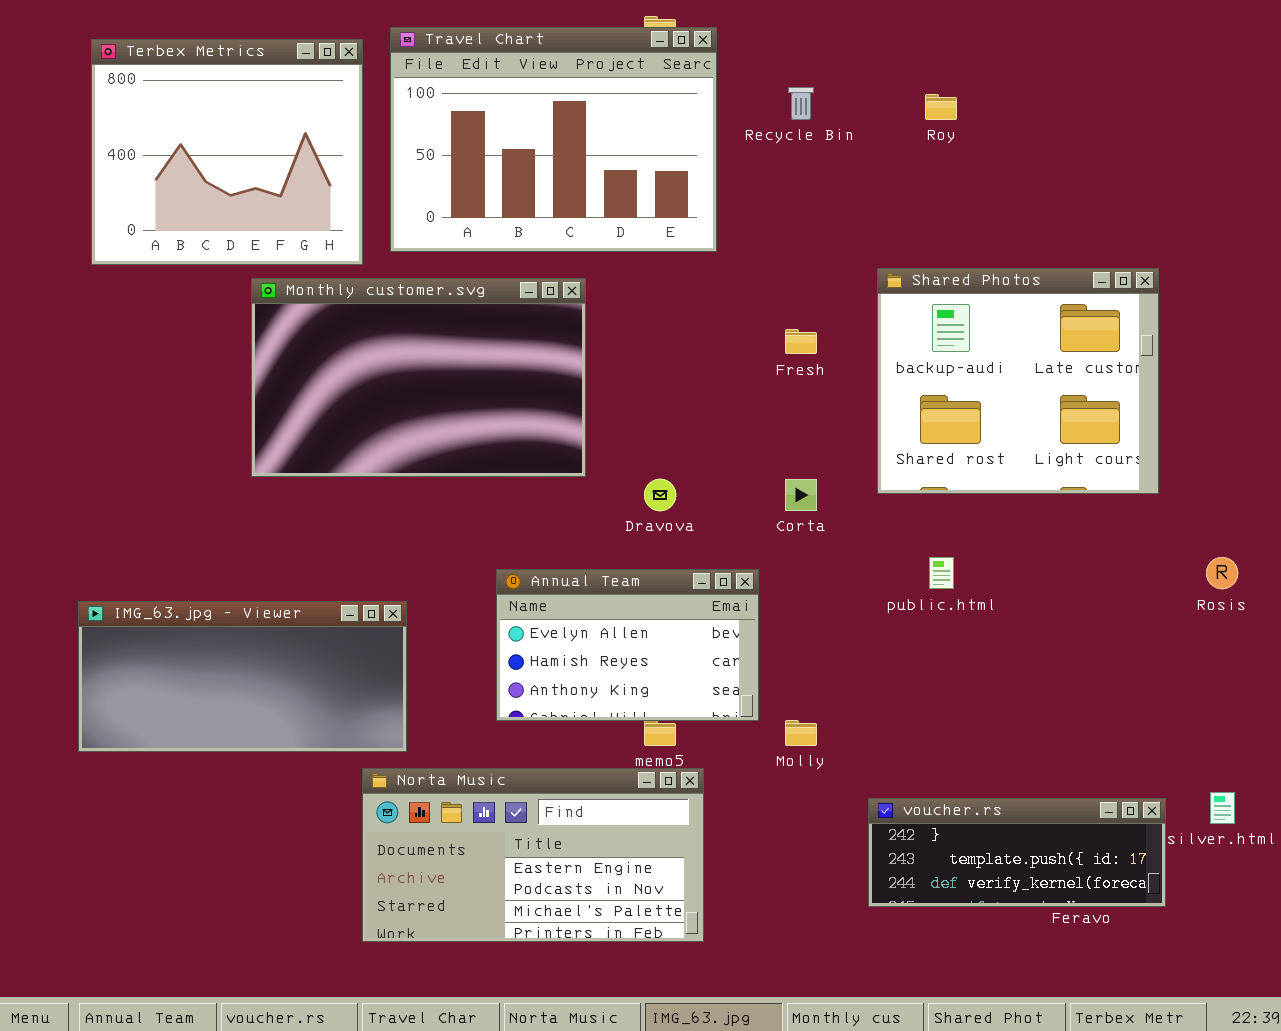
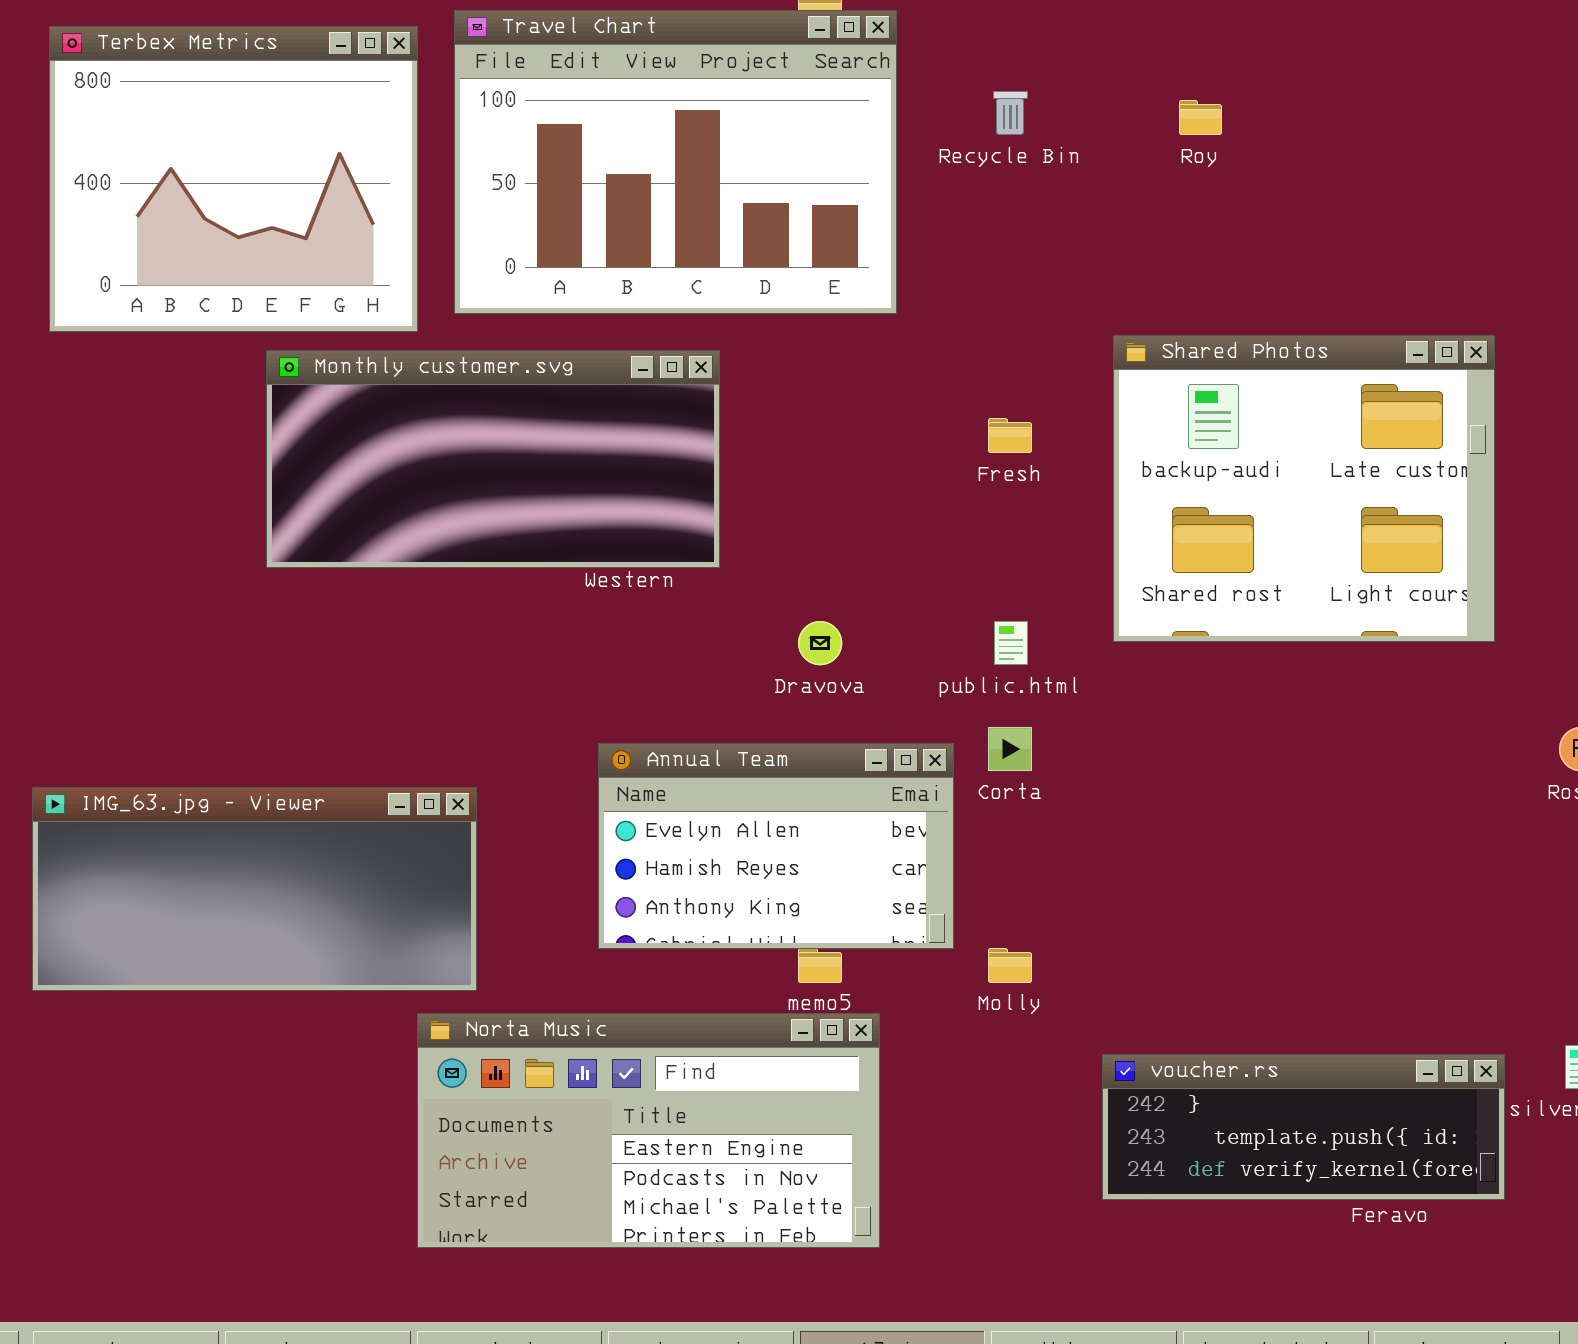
Monthly customer.svg: [251,278,586,477] -> [266,350,720,568], resized
Corta: [785,479,817,511] -> [988,727,1032,771], moved
public.html: [929,557,954,589] -> [994,621,1028,665], moved

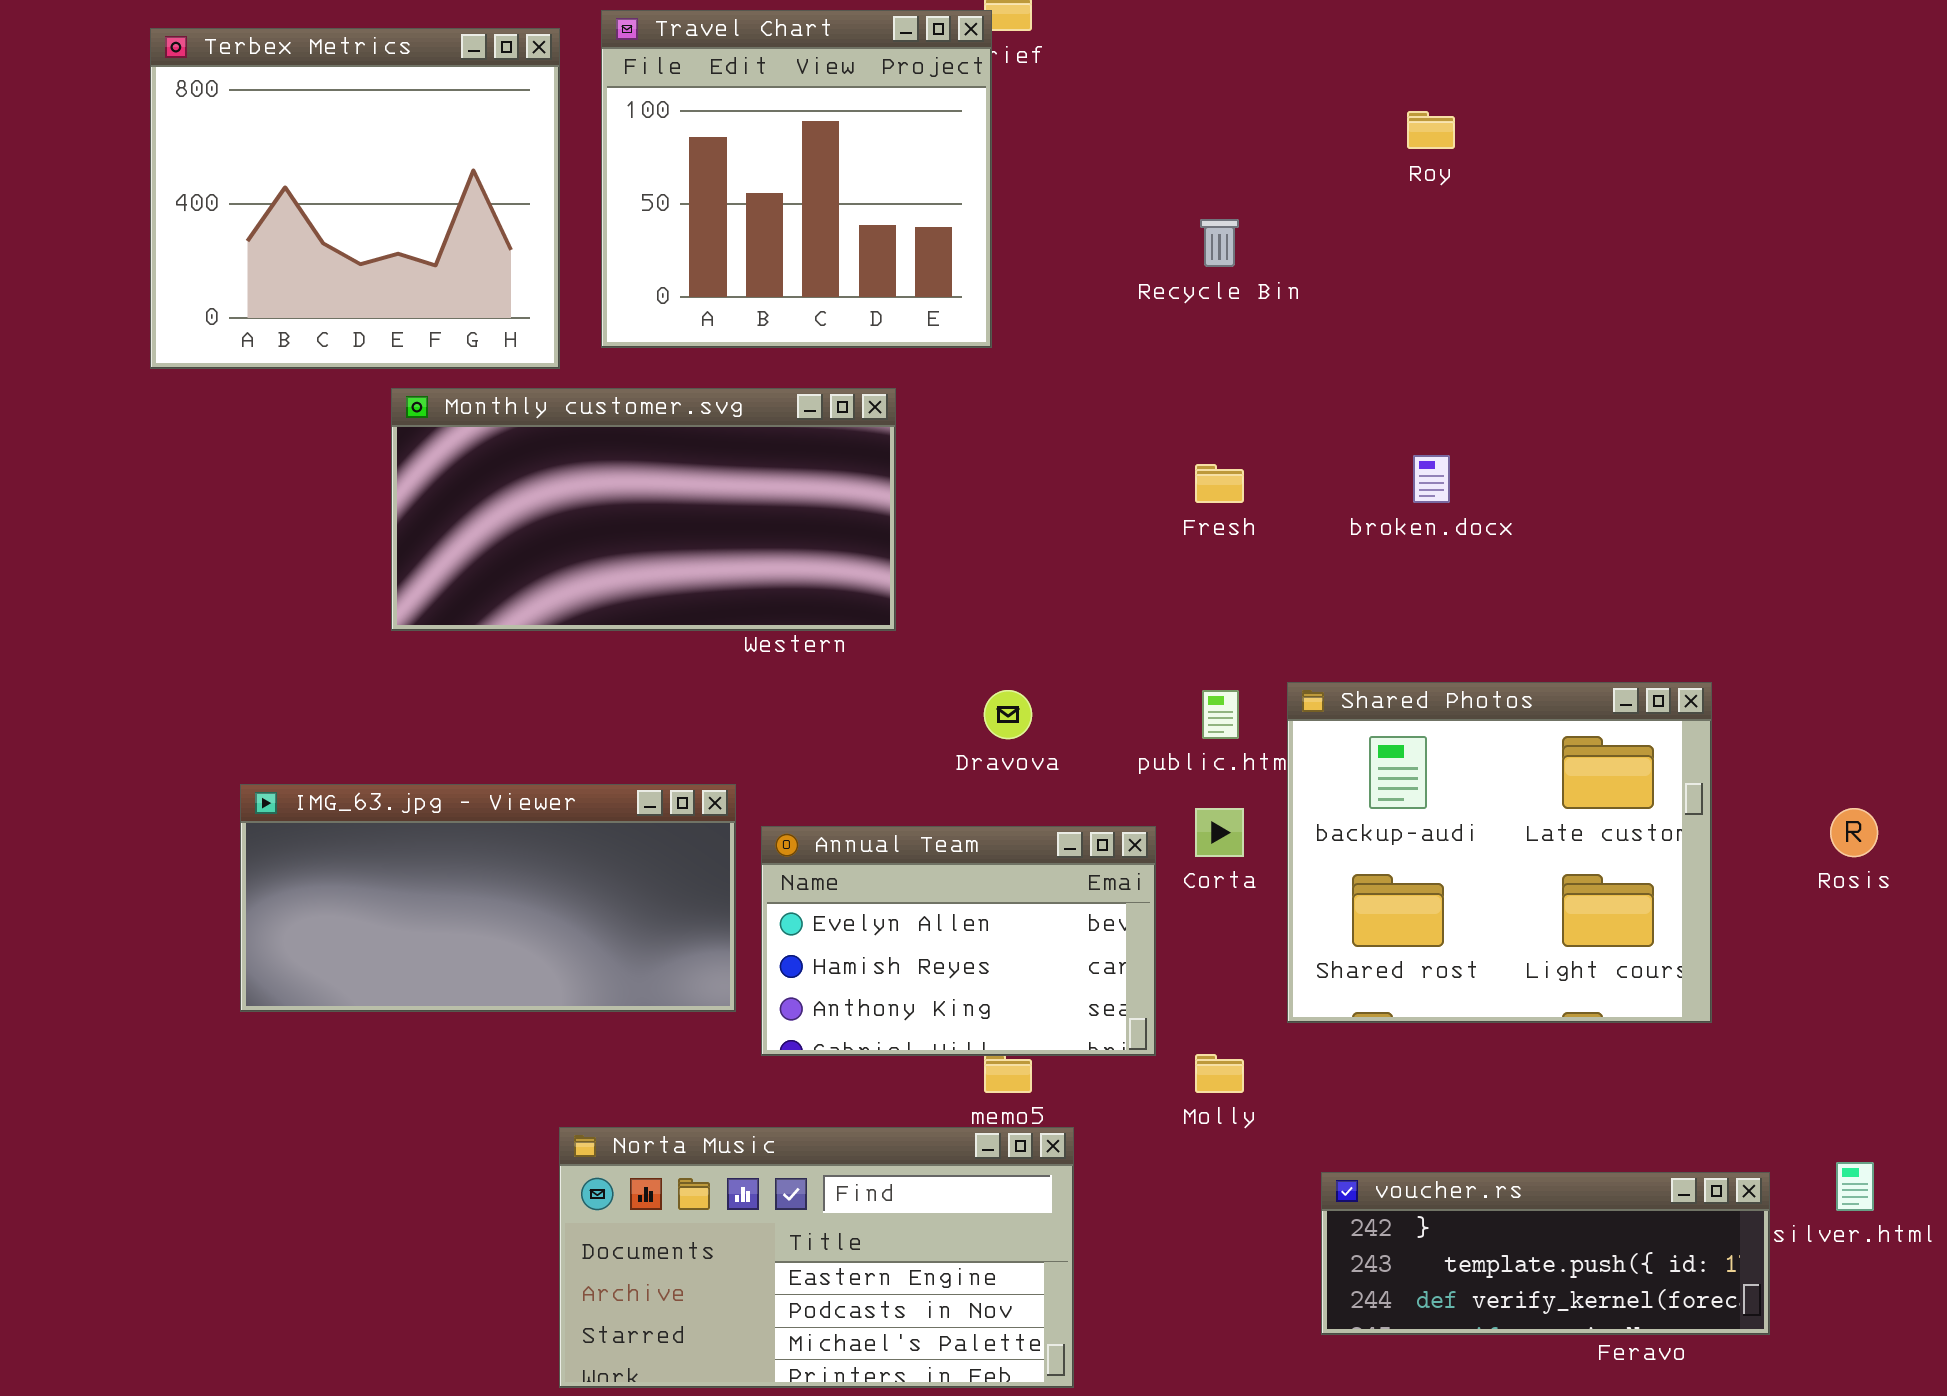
Travel Chart: [454,10,897,314] -> [601,10,992,348], resized
Recycle Bin: [993,91,1028,135] -> [1200,219,1239,267], moved
Shared Photos: [1113,335,1495,642] -> [1287,682,1712,1023], moved
IMG_63.jpg - Viewer: [32,787,477,991] -> [240,784,736,1012], moved

